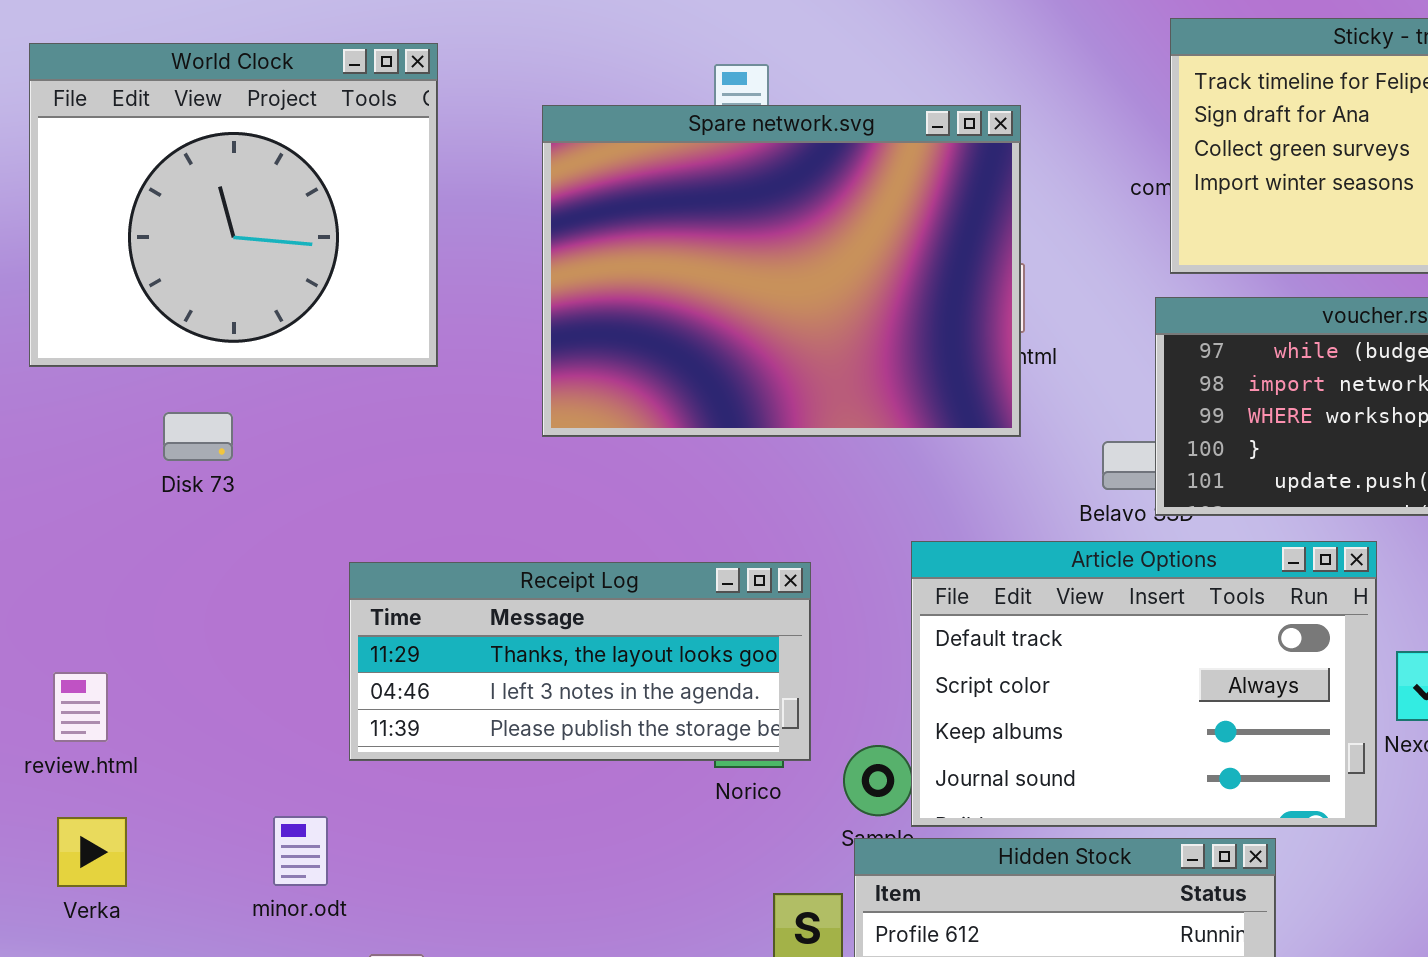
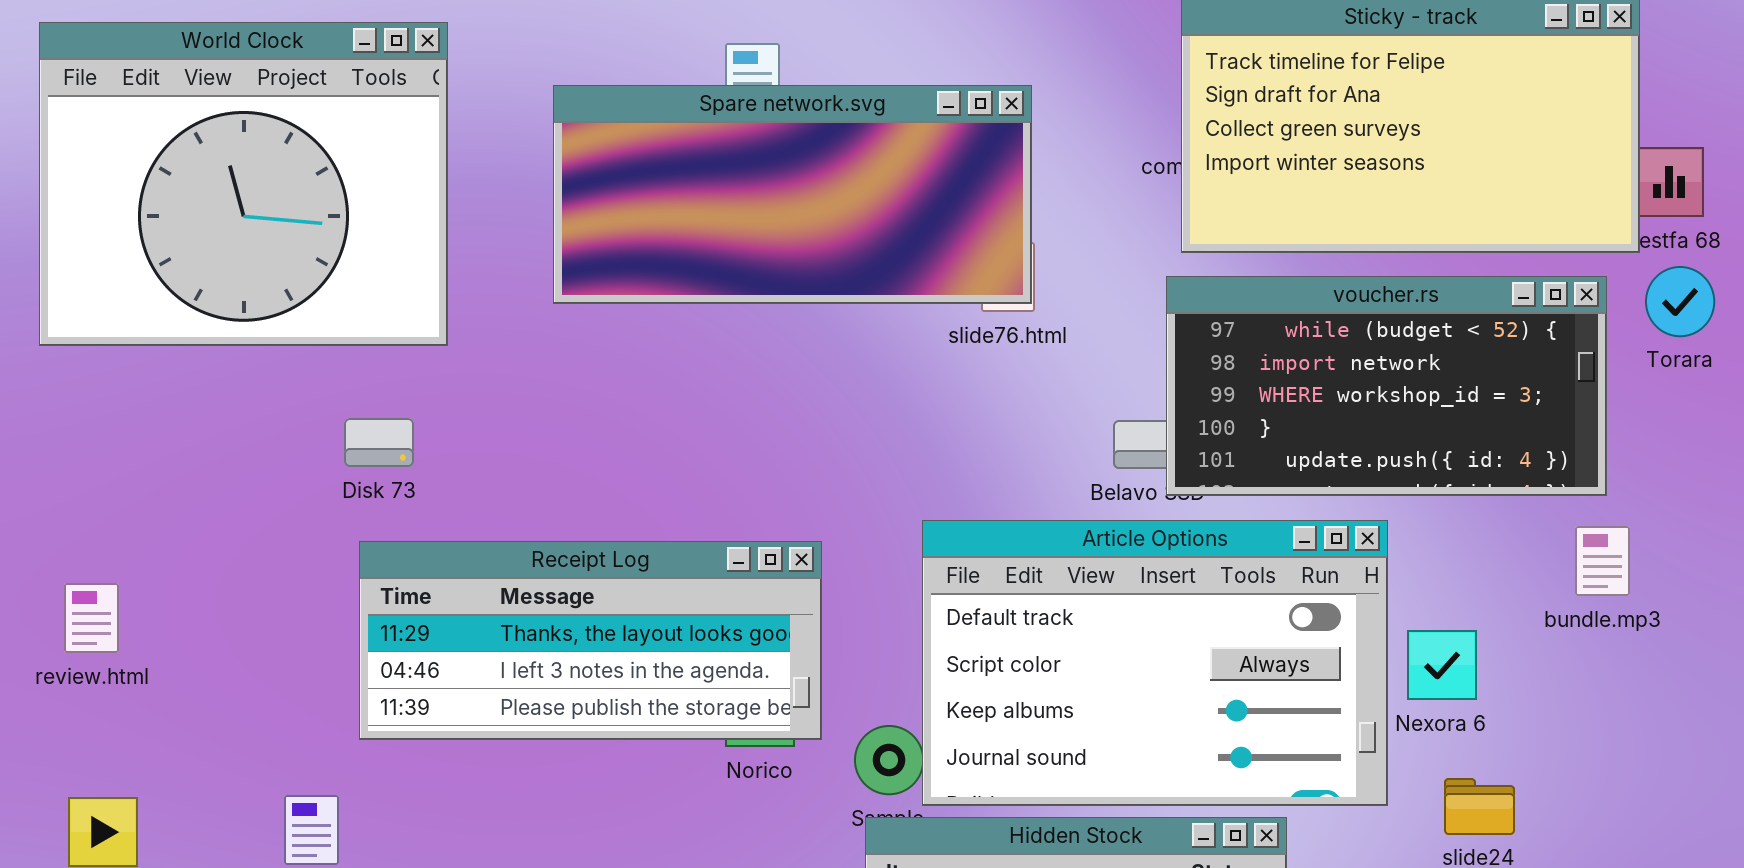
Spare network.svg: [542,105,1021,437] -> [553,85,1032,304], resized
Disk 73: [163,412,233,461] -> [344,418,414,467], moved
review.html: [53,672,108,742] -> [64,583,119,653], moved

